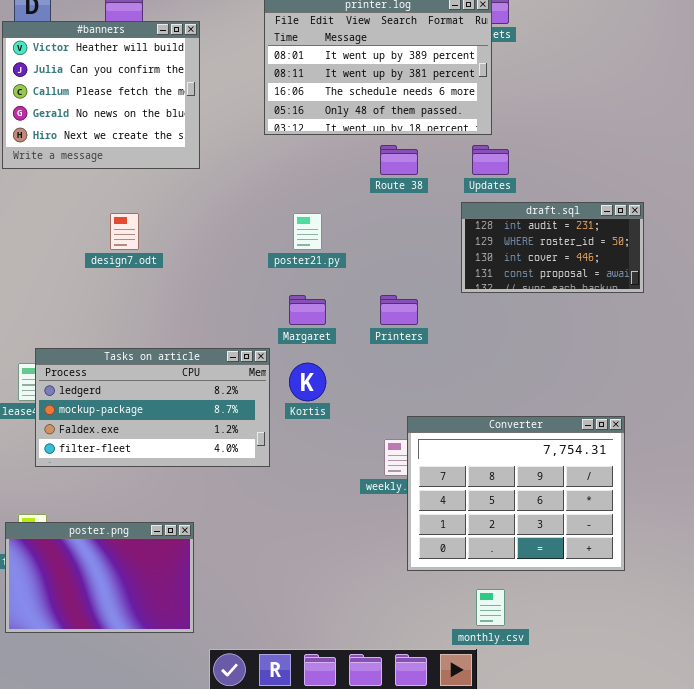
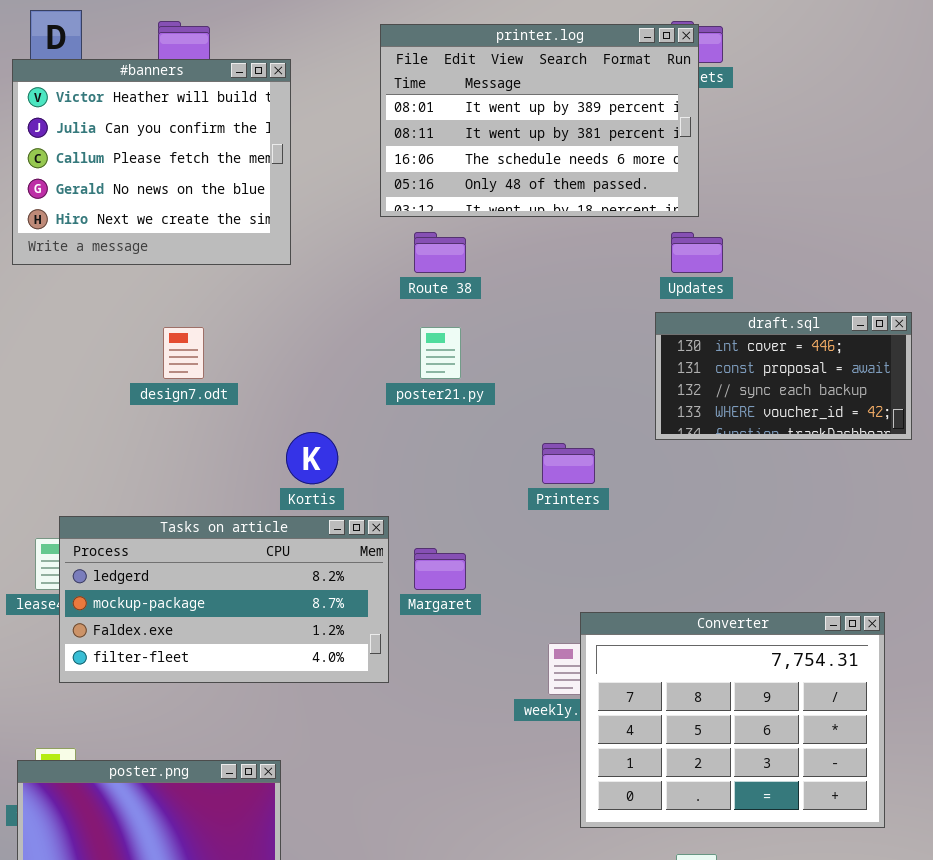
Route 38: [380,145,418,175] -> [414,232,466,273], moved
draft.sql: [461,202,644,293] -> [655,312,912,440], scrolled down 2 rows
Margaret: [289,295,326,325] -> [414,548,466,590], moved
Kortis: [289,363,326,401] -> [286,432,338,484], moved

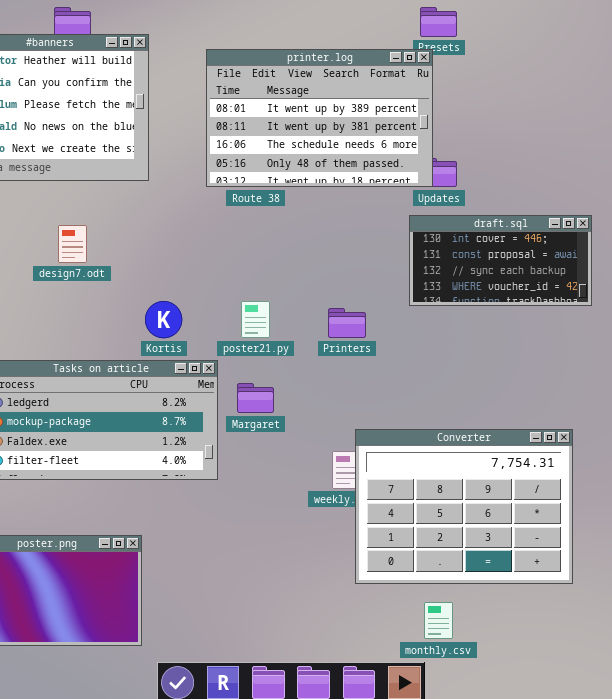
printer.log: [380,24,699,217] -> [206,49,433,187], moved
poster21.py: [420,327,461,379] -> [241,301,270,338], moved

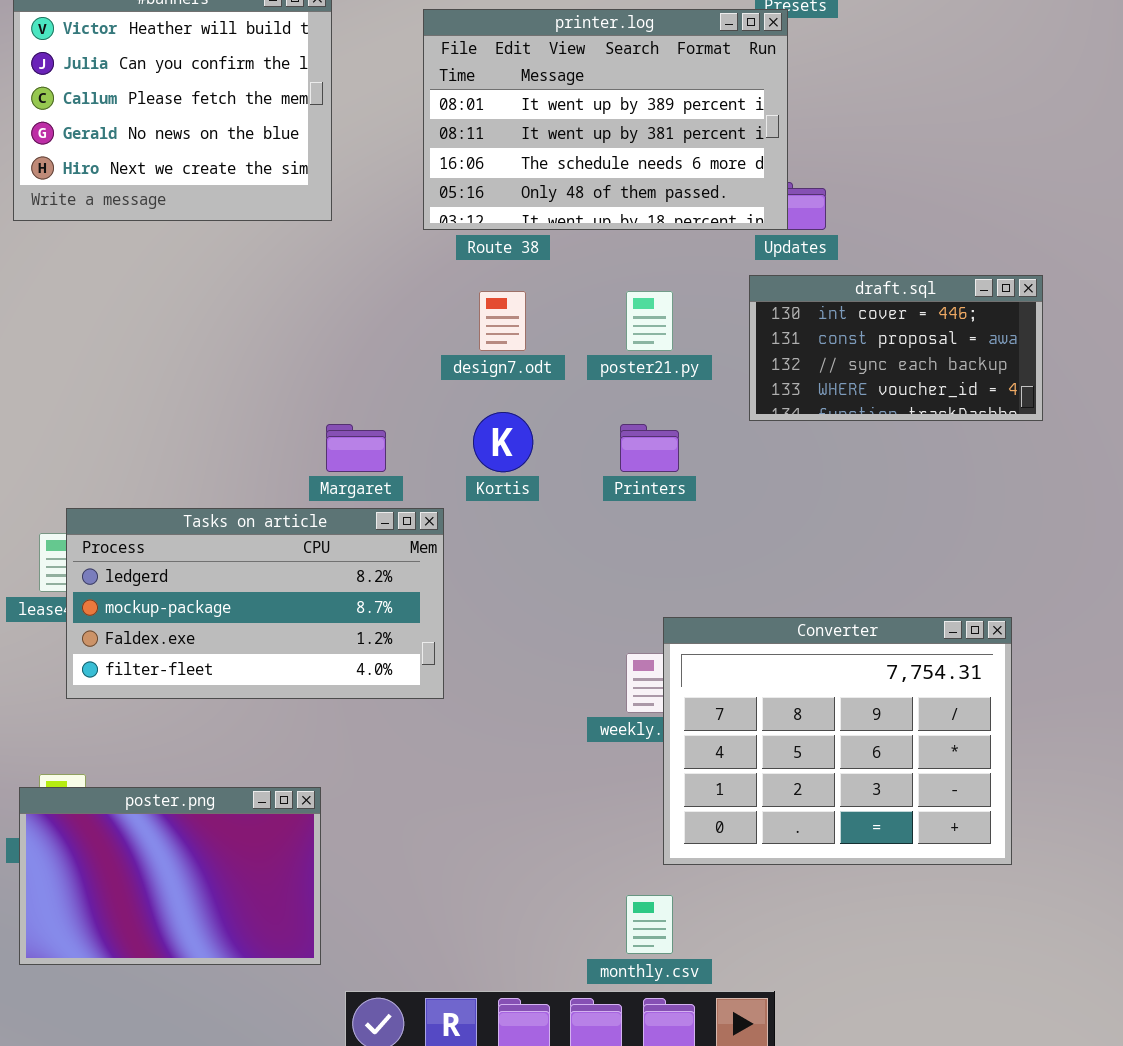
design7.odt: [58,225,87,263] -> [479,291,526,351], moved
Kortis: [145,301,182,338] -> [473,412,533,472], moved
poster21.py: [241,301,270,338] -> [626,291,673,351], moved
Margaret: [237,383,274,413] -> [326,424,386,472], moved
monthly.csv: [424,602,453,639] -> [626,895,673,954], moved

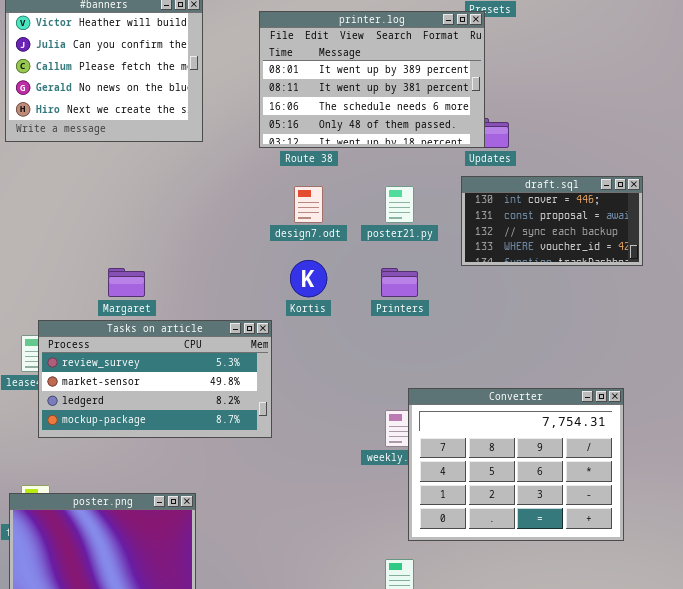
Margaret: [326,424,386,472] -> [108,268,145,297], moved
Tasks on article: [66,508,444,699] -> [38,320,272,438], scrolled up 2 rows

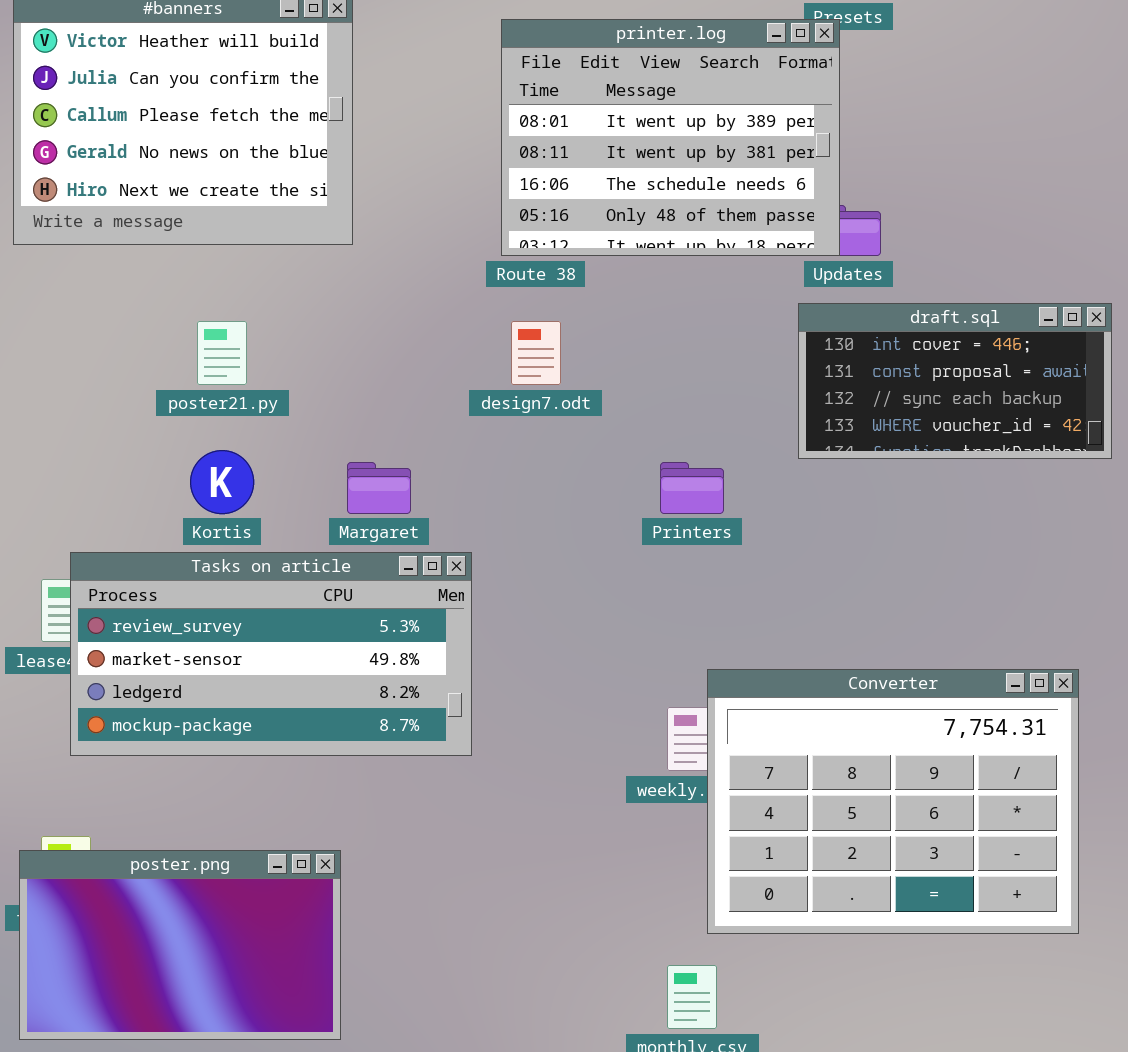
printer.log: [259,11,485,148] -> [501,19,840,256], resized
poster21.py: [385,186,414,223] -> [197,321,247,385], moved
Kortis: [290,260,327,297] -> [190,450,254,514], moved
Margaret: [108,268,145,297] -> [347,462,411,514], moved

